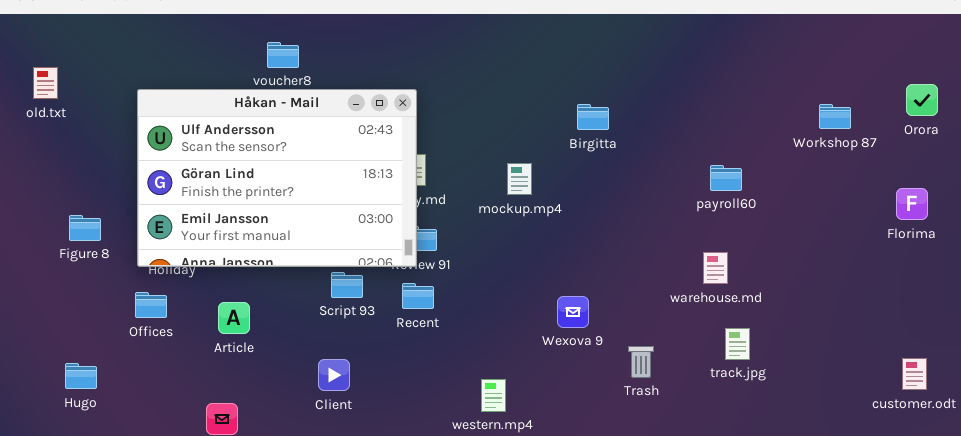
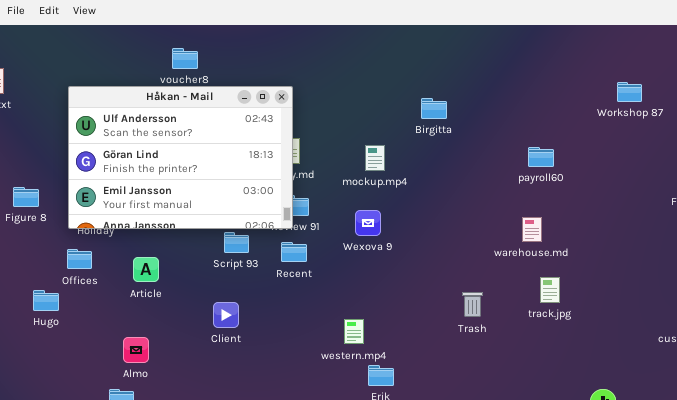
Workshop 87: [819,104,851,129] -> [617,82,642,102], moved
Wexova 9: [557,296,589,328] -> [355,210,381,236], moved
Hugo: [65,363,97,389] -> [33,290,59,311], moved

